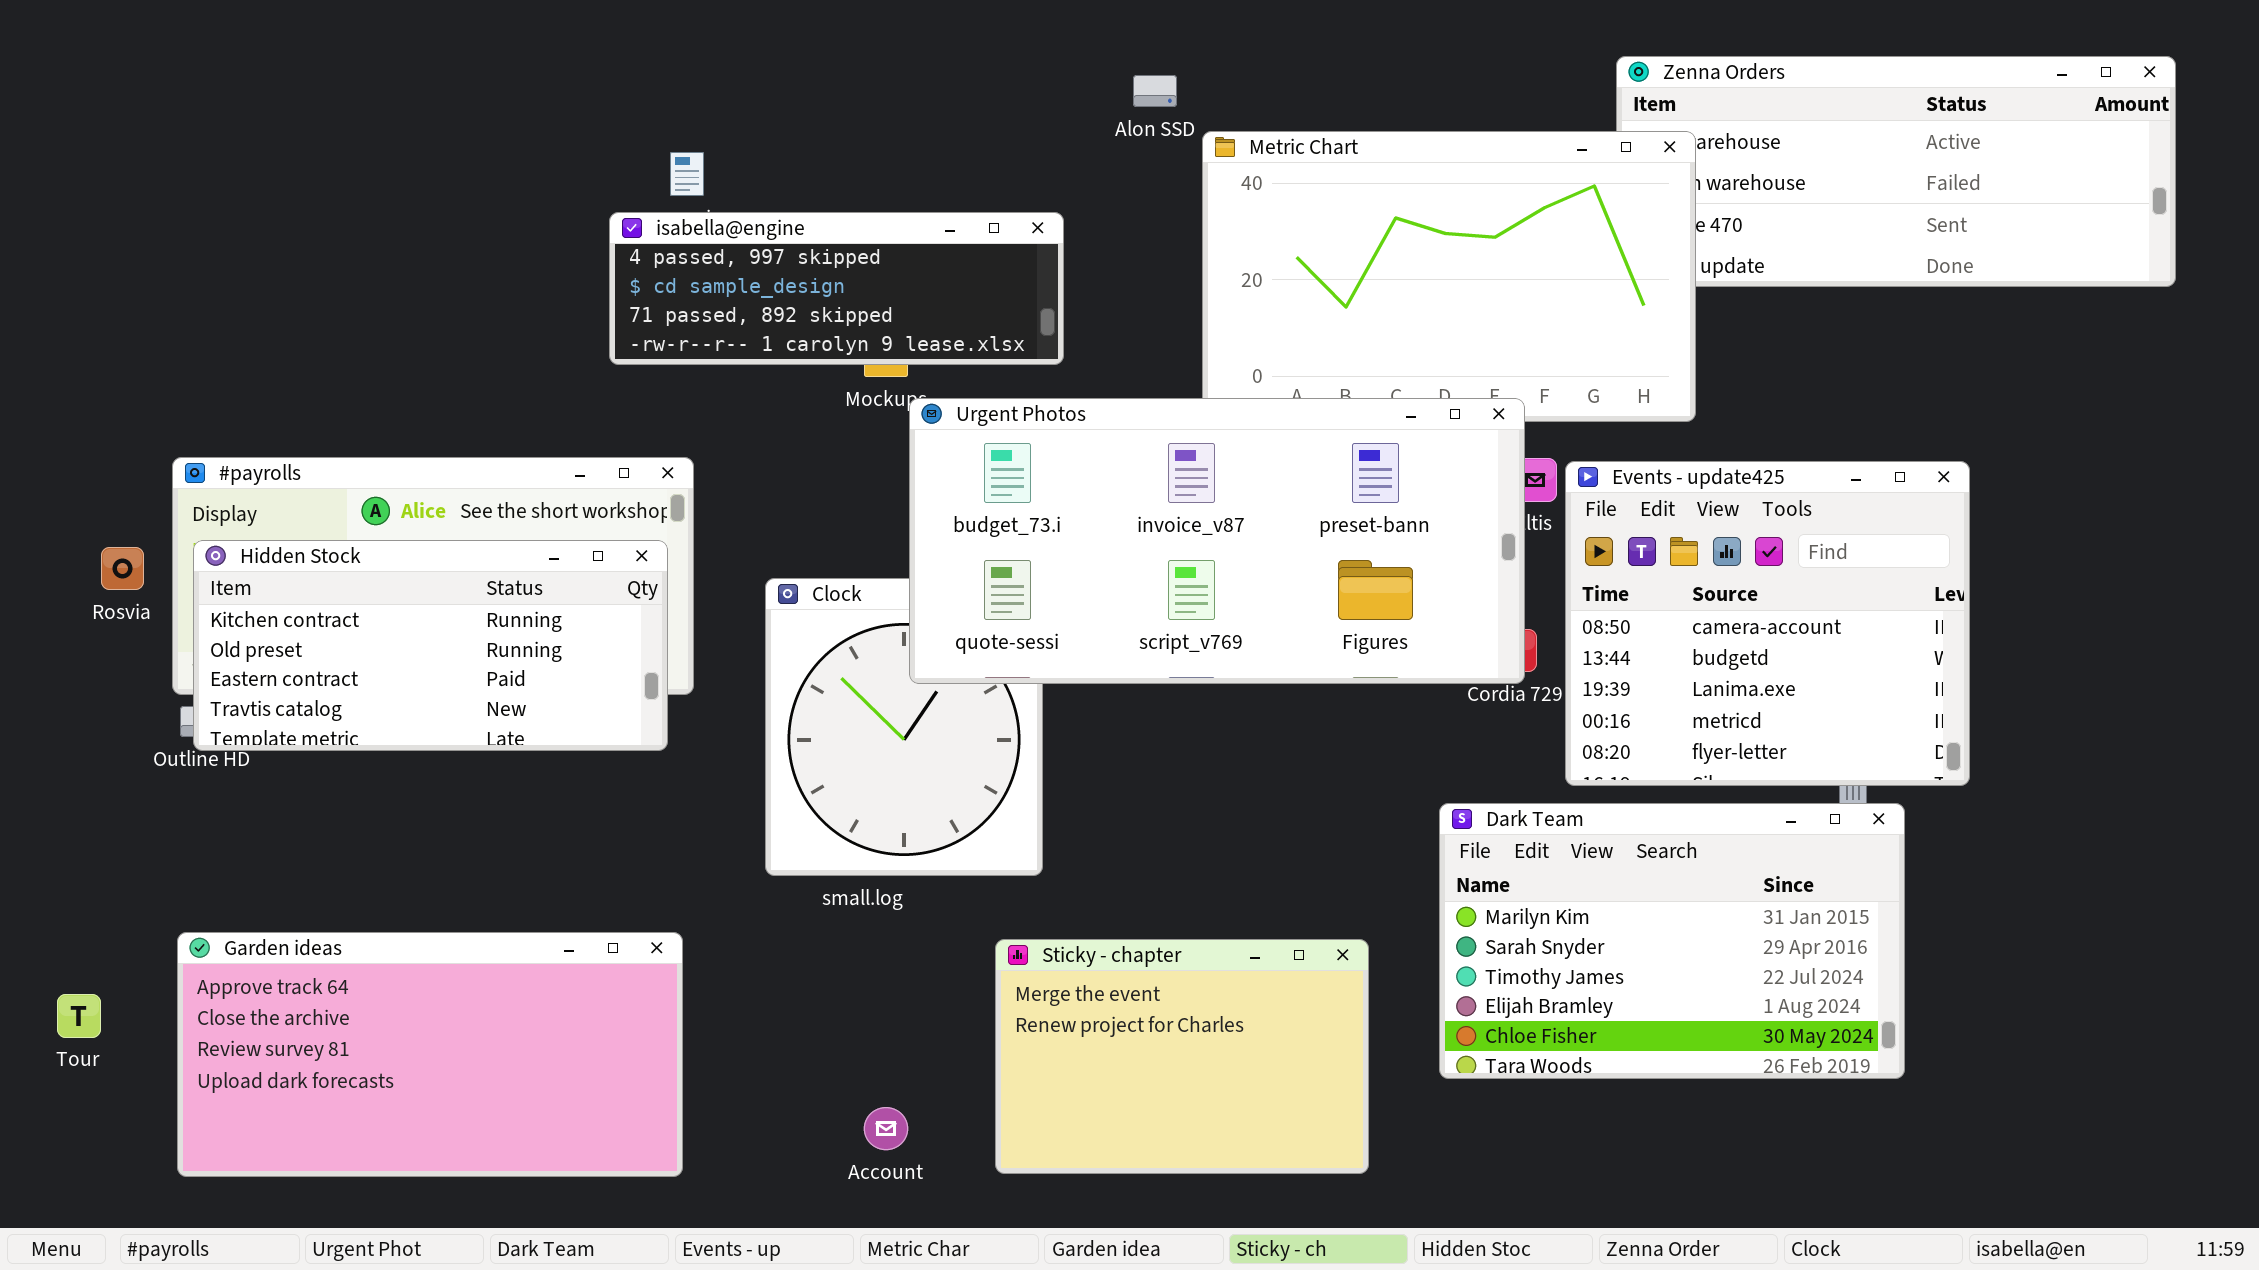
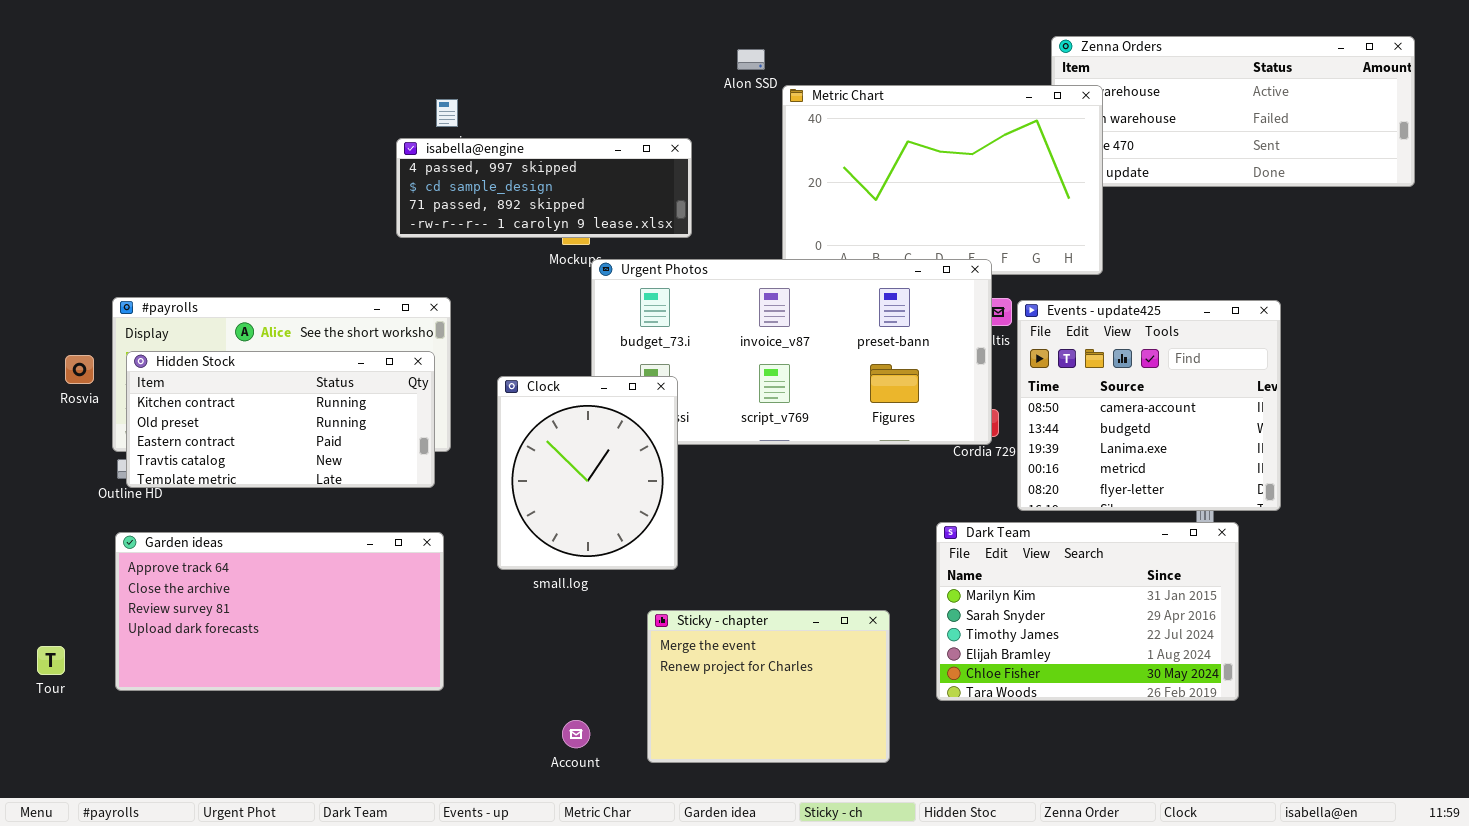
Clock: [765,578,1043,876] -> [497,376,678,570], raised
Garden ideas: [177,932,683,1177] -> [115,532,444,691], moved

